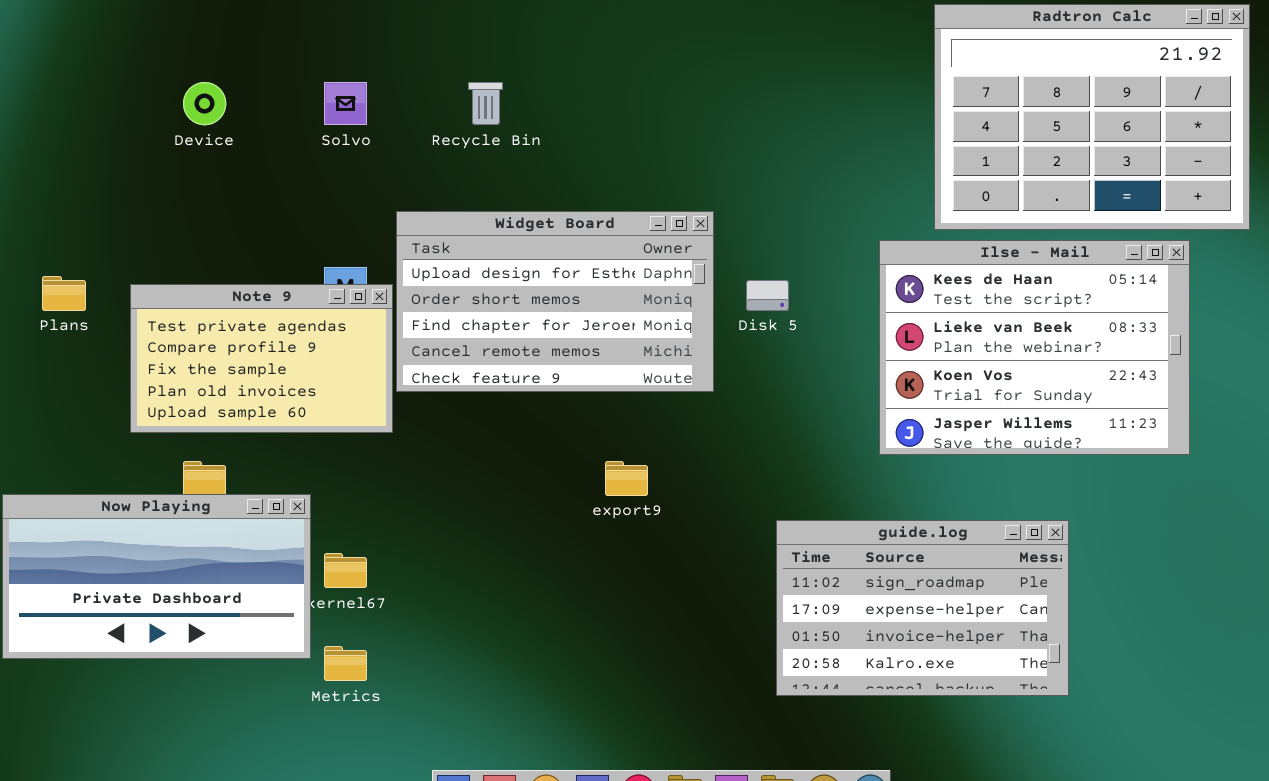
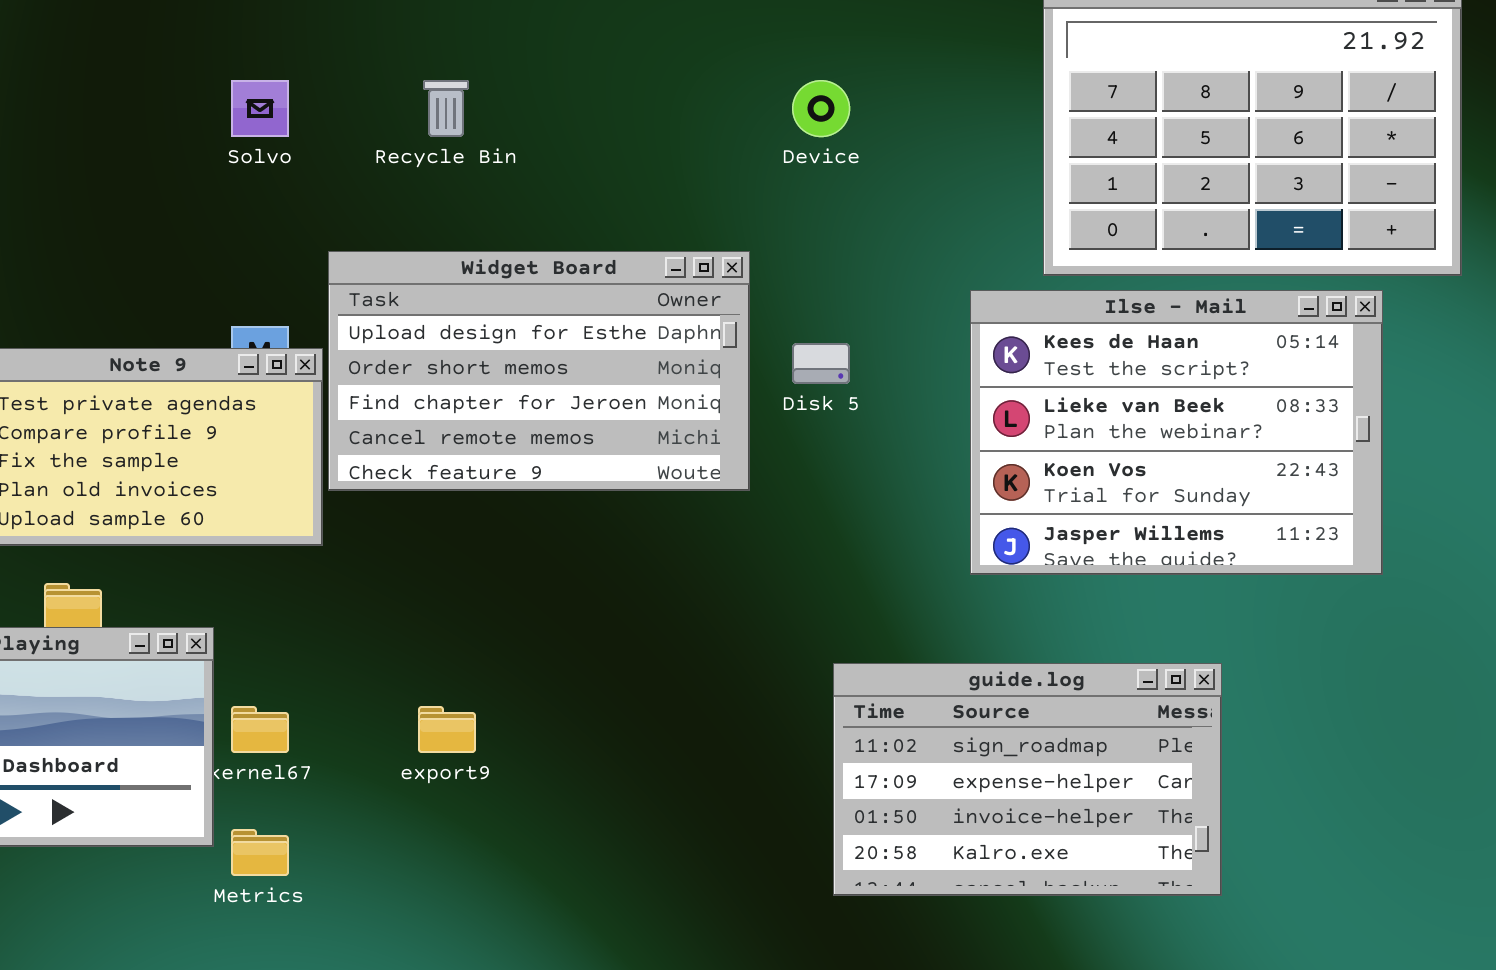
Device: [183,82,226,125] -> [792,80,850,137], moved
export9: [605,461,648,496] -> [418,706,476,753], moved

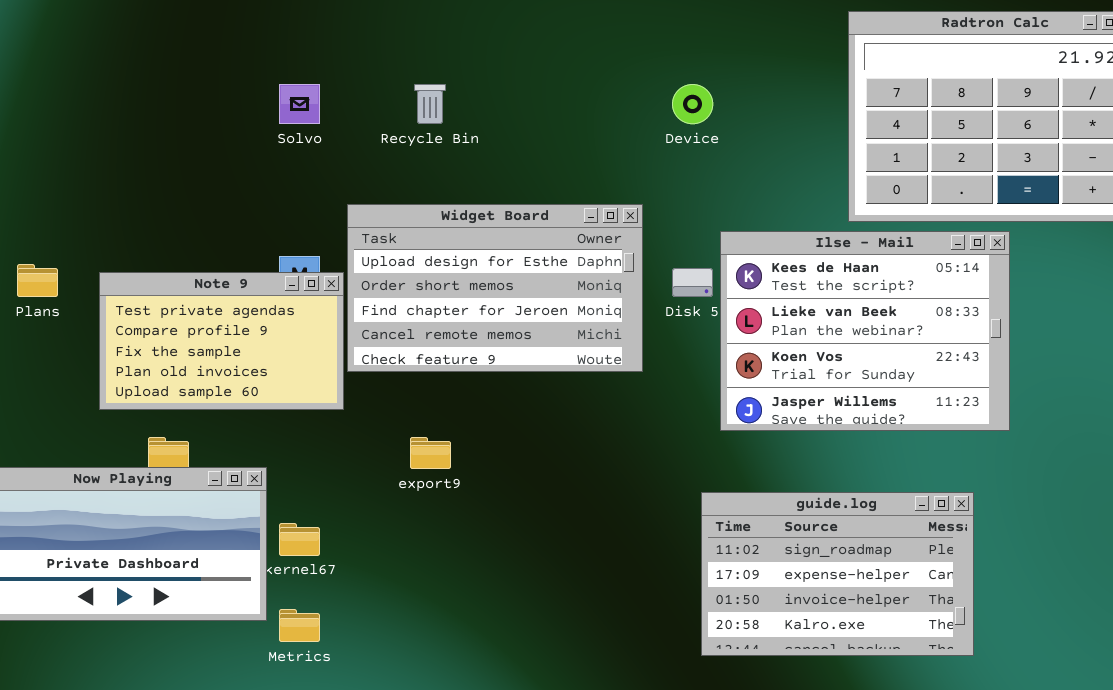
Ilse - Mail: [970,290,1383,575] -> [720,231,1010,431], moved
export9: [418,706,476,753] -> [410,437,451,469], moved

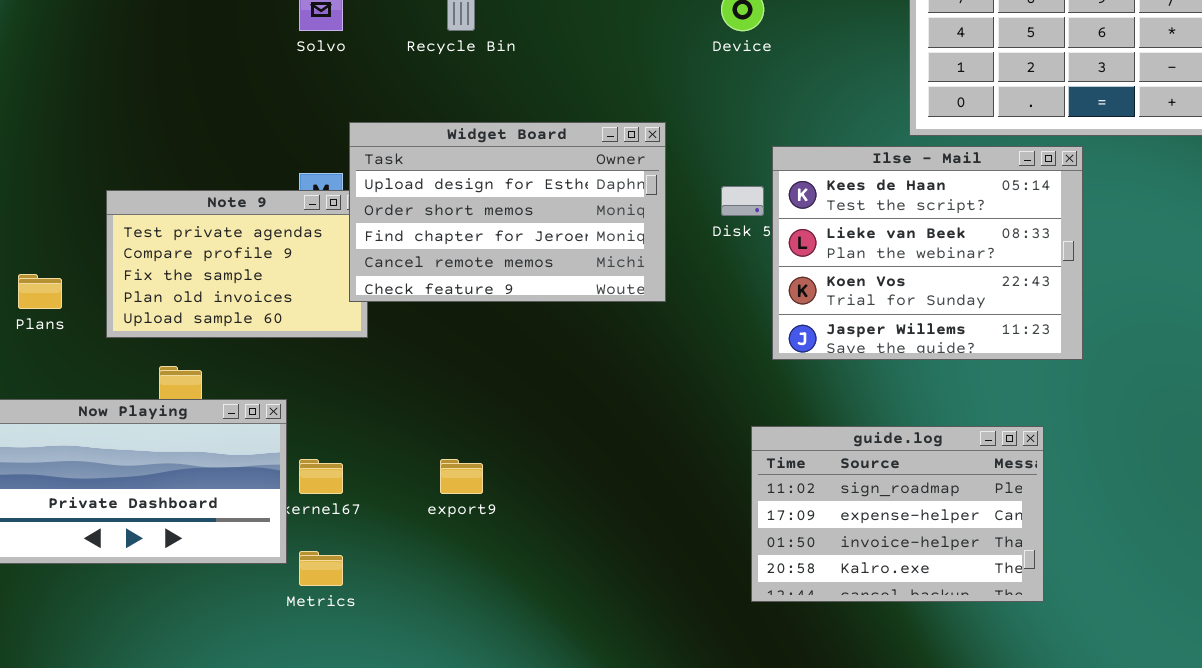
Widget Board: [347,204,643,372] -> [349,122,666,302], moved
Plans: [17,264,58,297] -> [18,274,62,309], moved
export9: [410,437,451,469] -> [440,459,483,494], moved

